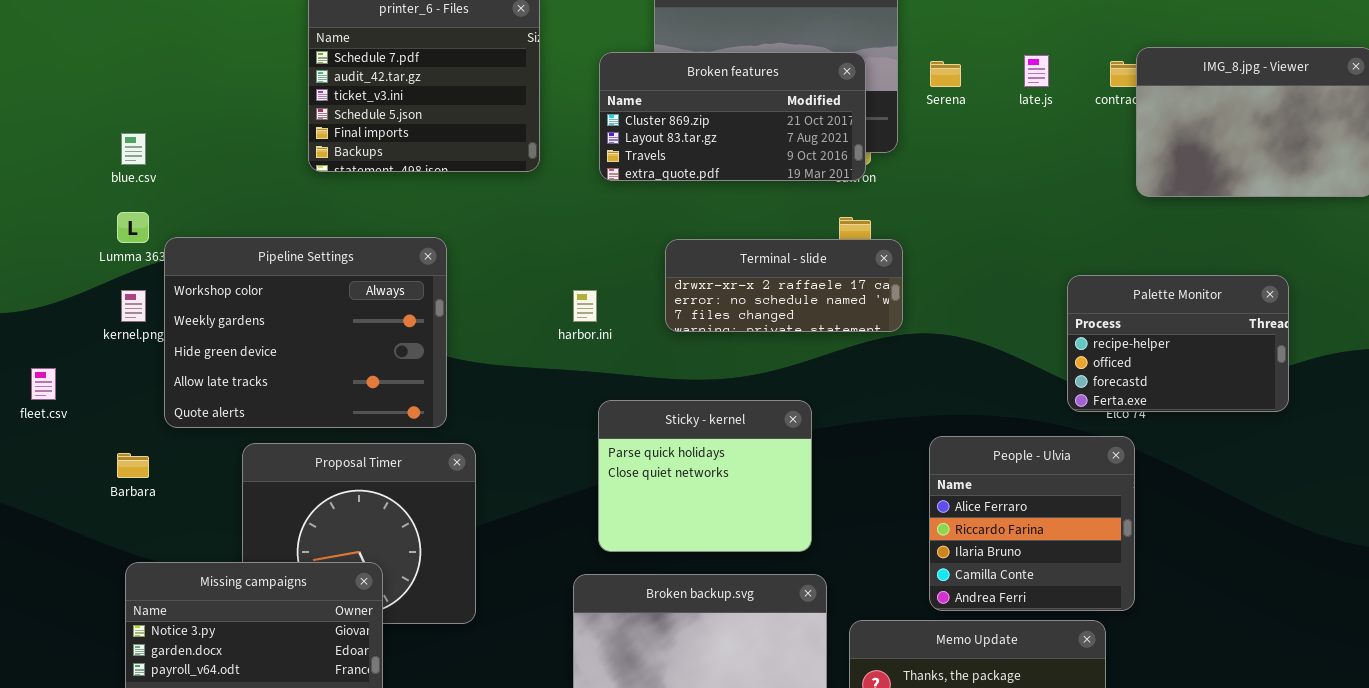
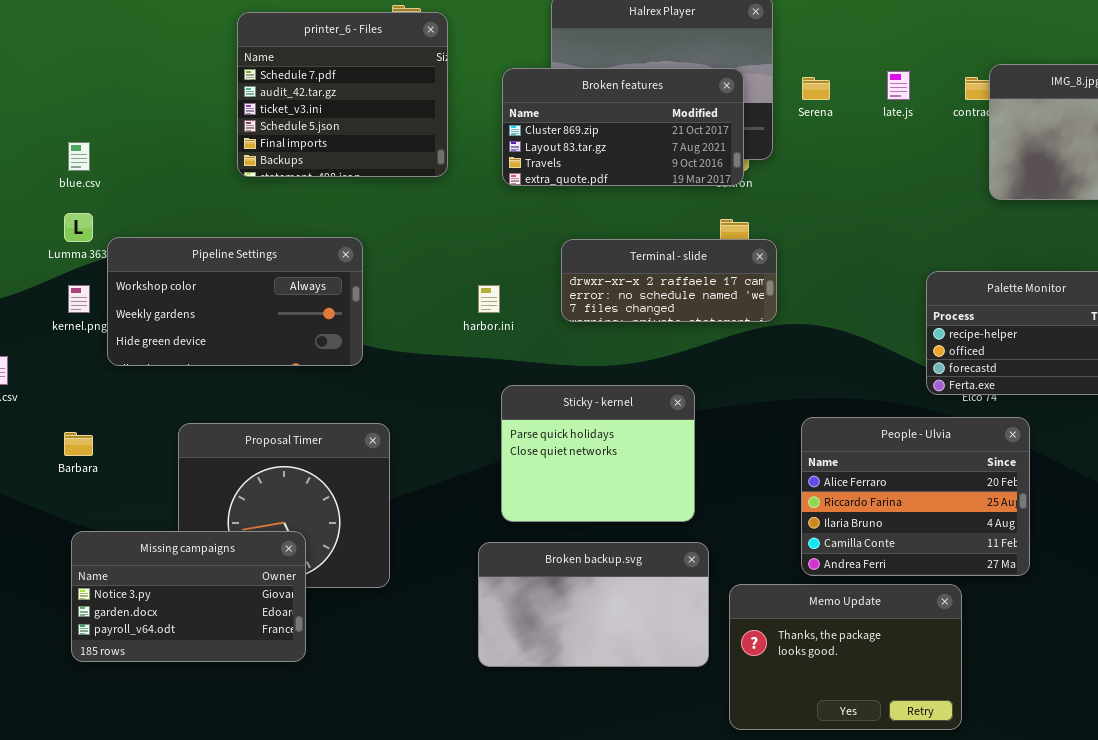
Pipeline Settings: [164,237,447,428] -> [107,237,363,366], resized
People - Ulvia: [929,436,1135,611] -> [801,417,1030,576], resized

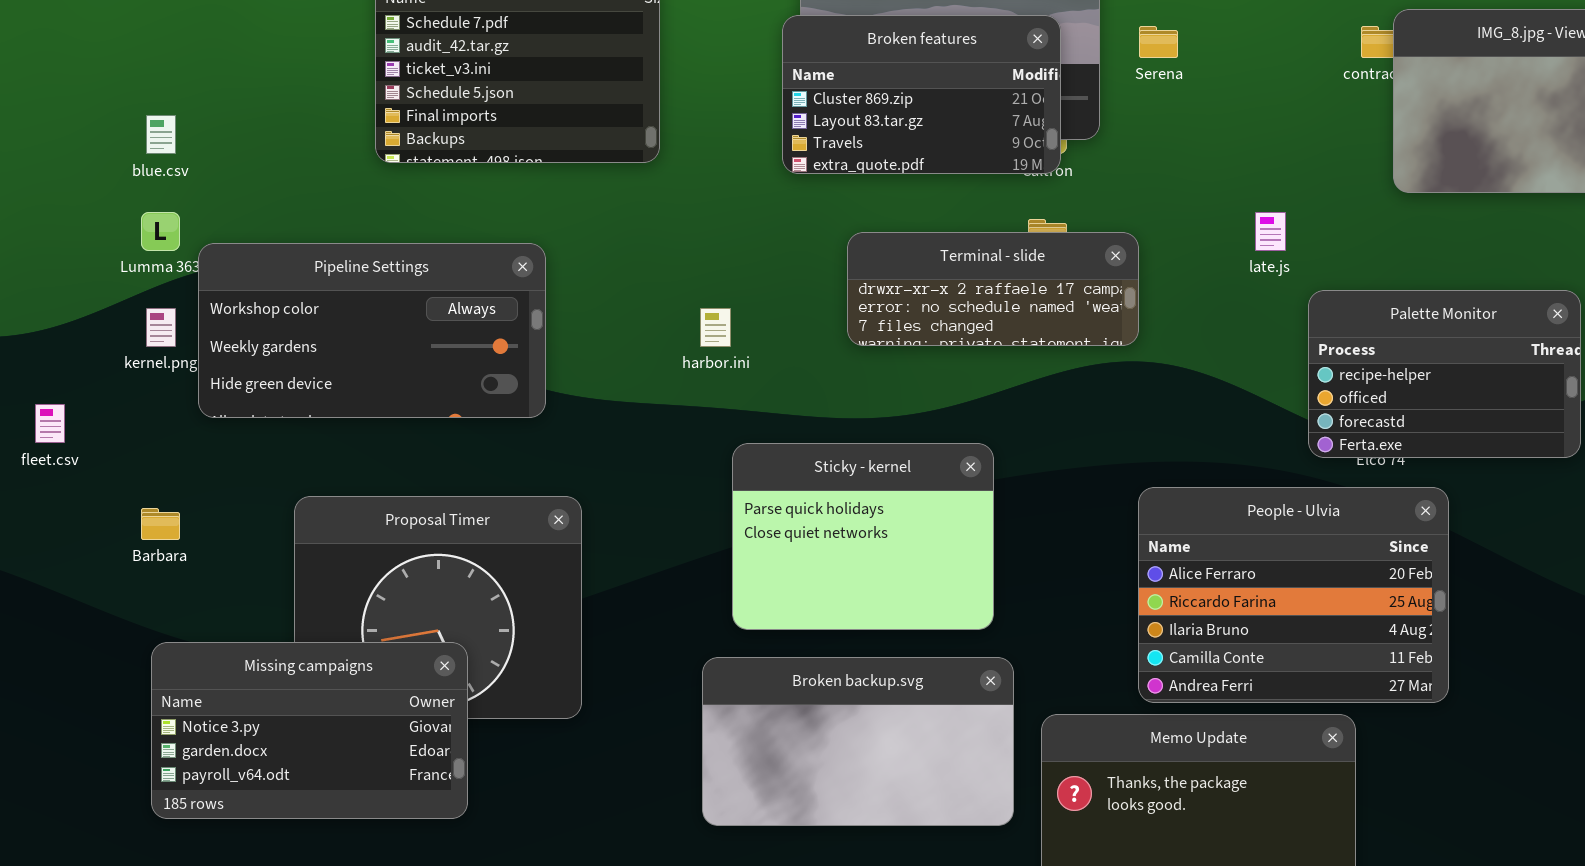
Broken features: [502,68,744,186] -> [782,15,1061,174], resized
late.js: [887,71,910,100] -> [1255,212,1286,251], moved
Terminal - slide: [561,239,777,322] -> [847,232,1139,346], moved

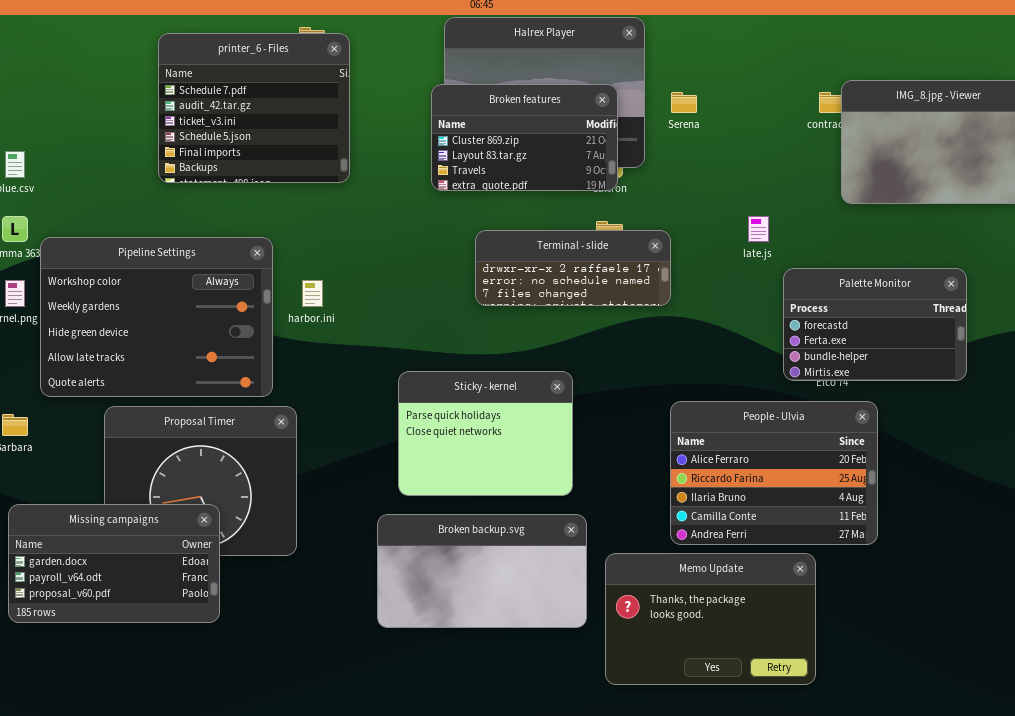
Pipeline Settings: [198,243,546,418] -> [40,237,273,397], resized
Palette Monitor: [1308,290,1581,458] -> [783,268,967,381], scrolled down 2 rows
harbor.ini: [700,308,731,347] -> [302,280,323,307], moved
Missing campaigns: [151,642,468,819] -> [8,504,220,623], scrolled down 1 row

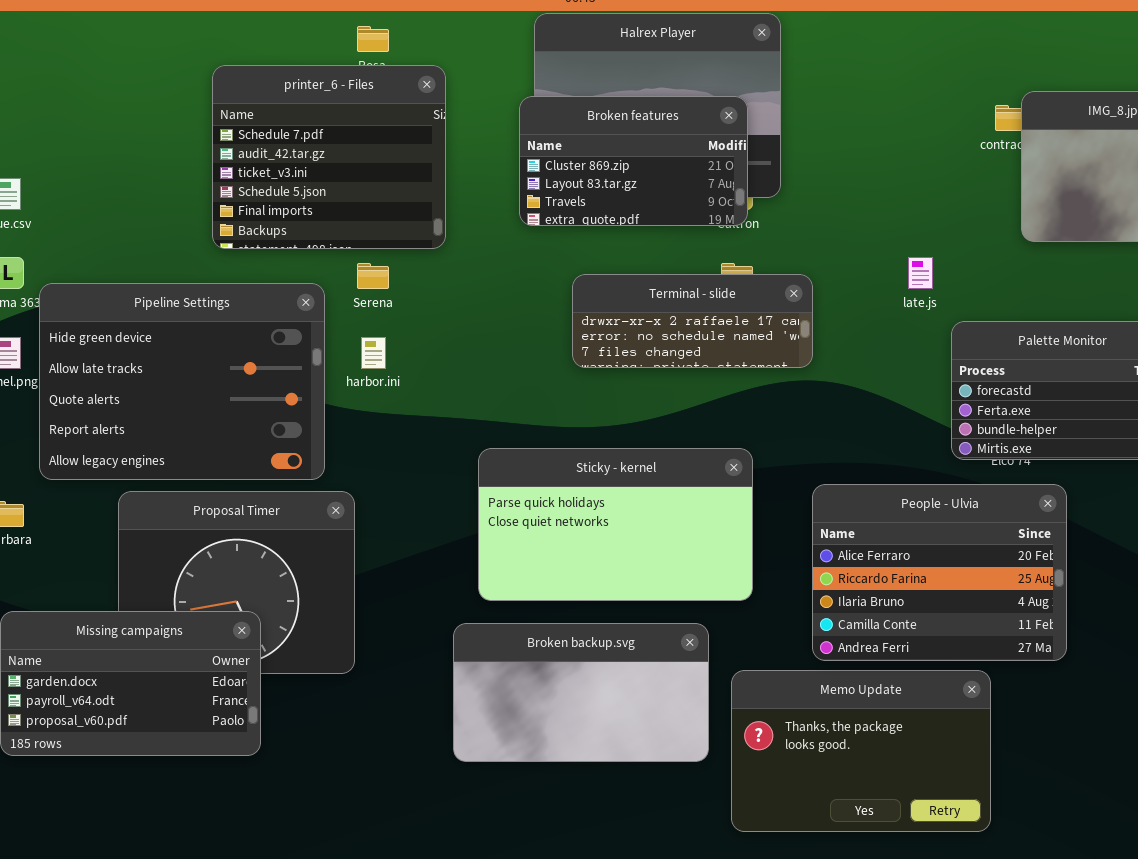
printer_6 - Files: [158,33,350,183] -> [212,65,446,249], moved
Serena: [671,92,697,113] -> [357,263,389,289], moved
Pipeline Settings: [40,237,273,397] -> [39,283,325,480], scrolled down 2 rows
Sticky - kernel: [398,371,573,496] -> [478,448,753,601], resized

